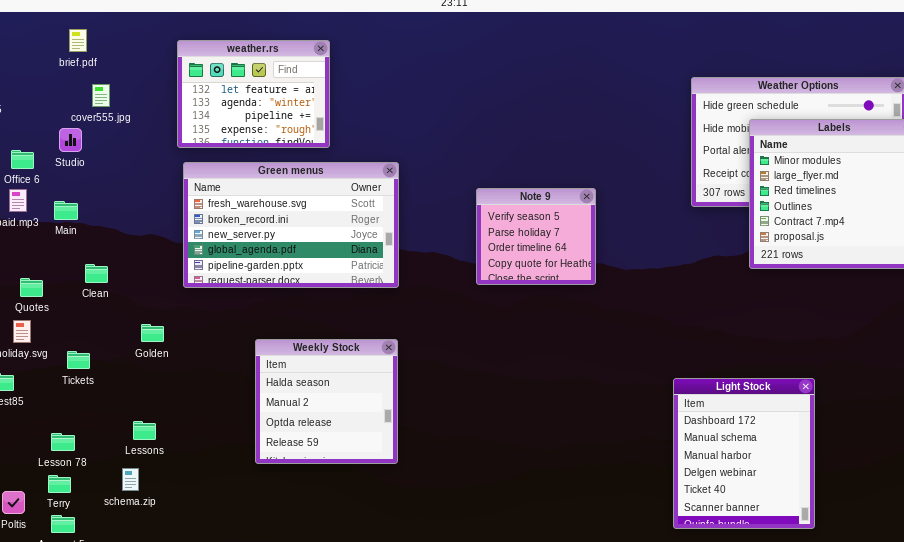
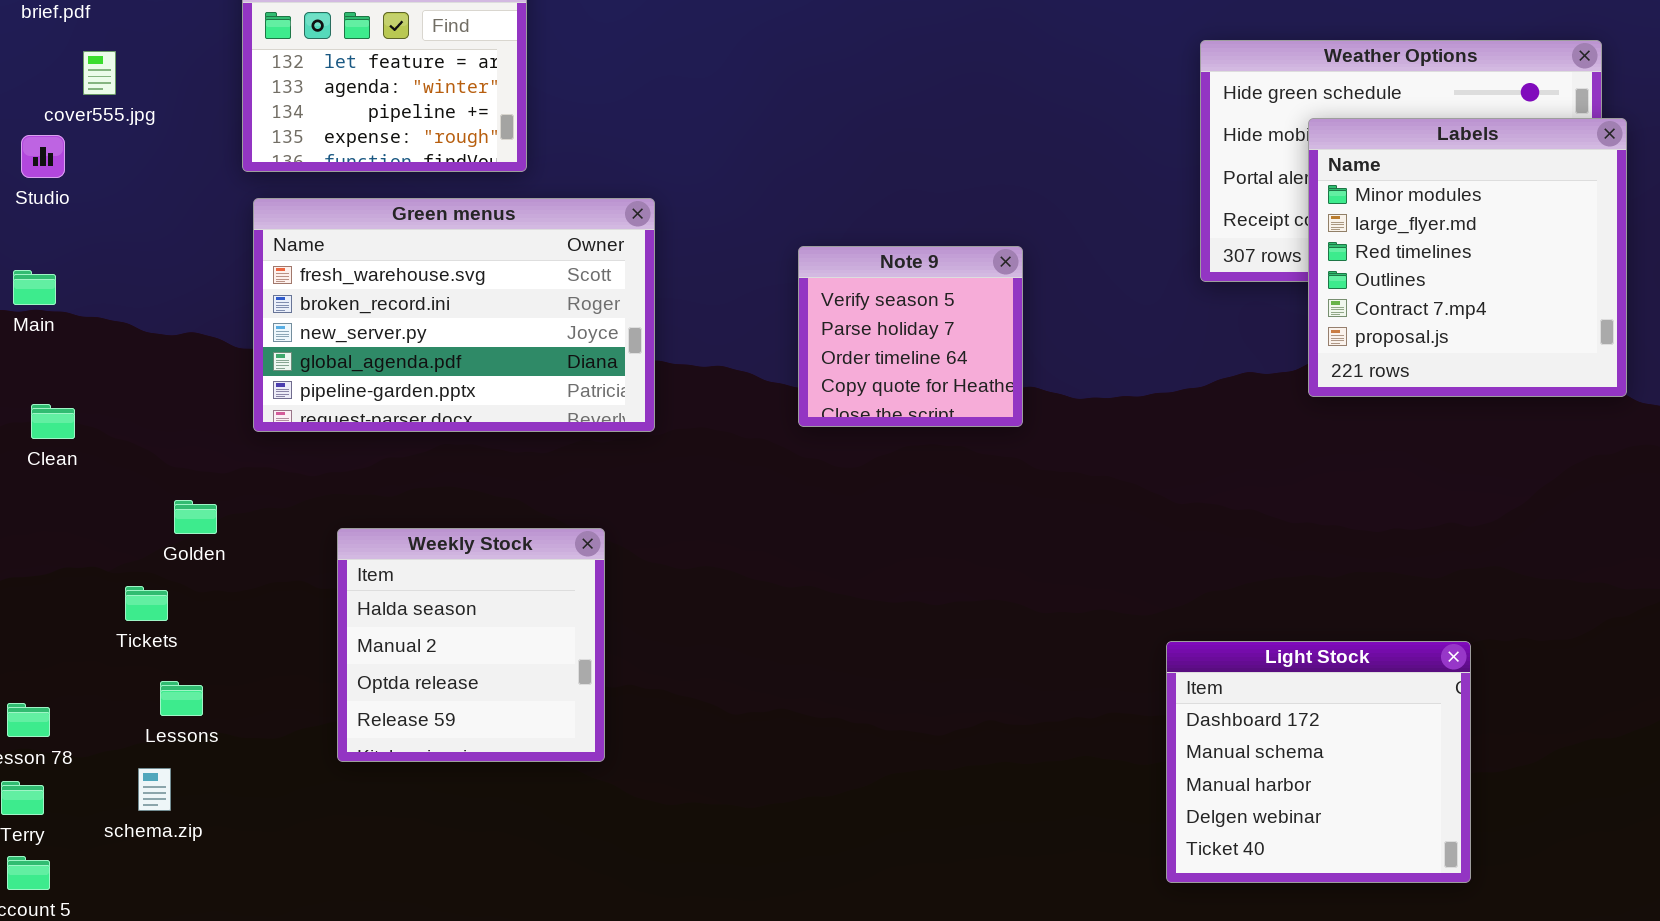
Clean: [85,264,108,283] -> [31,404,75,439], moved
Weekly Stock: [255,339,398,464] -> [337,528,605,762], moved
Tickets: [67,351,90,369] -> [125,586,168,621], moved
Light Stock: [673,378,815,529] -> [1166,641,1471,883], resized

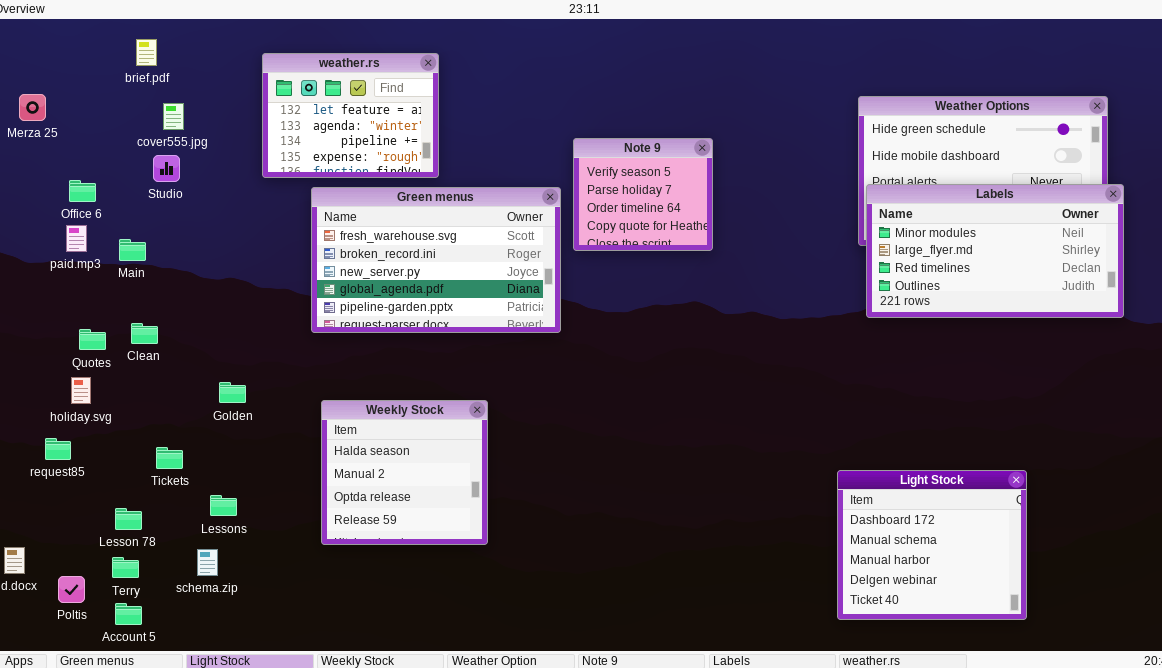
Labels: [1308,118,1627,397] -> [866,184,1124,318], resized
Studio: [21,135,65,178] -> [153,155,180,182], moved
Green menus: [253,198,655,432] -> [311,187,561,333], moved
Note 9: [798,246,1023,427] -> [573,138,713,251], moved
Tickets: [125,586,168,621] -> [156,447,183,469], moved

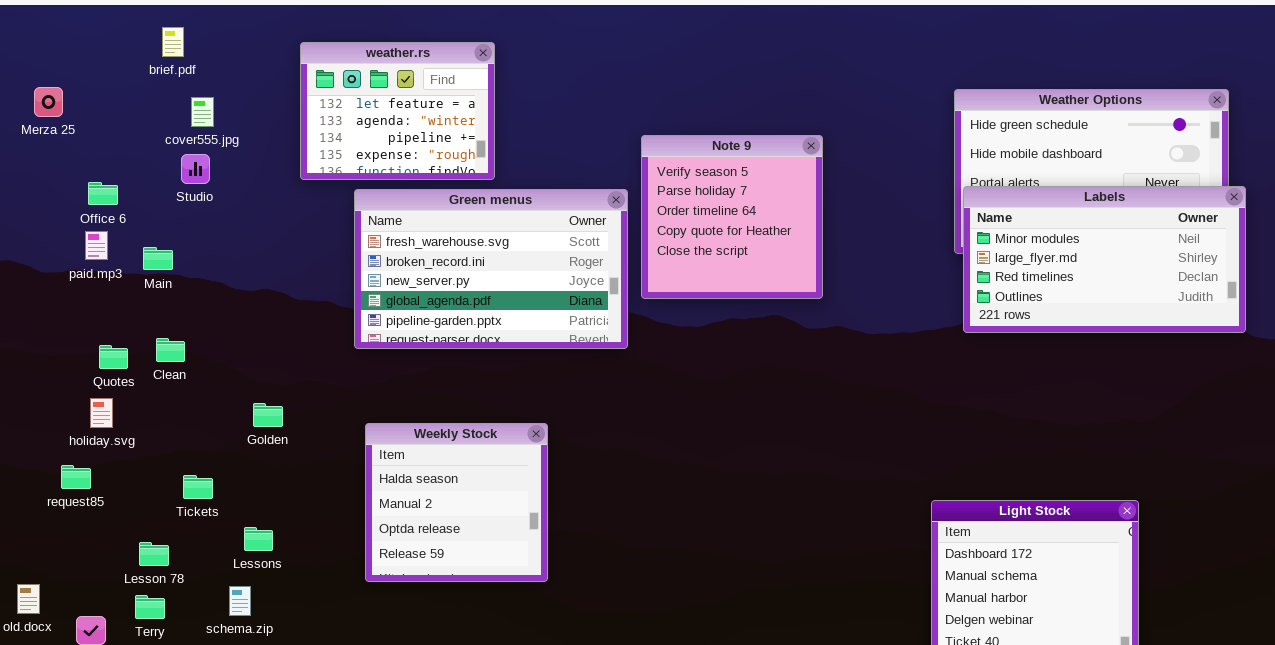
Note 9: [573,138,713,251] -> [641,135,823,299], resized

